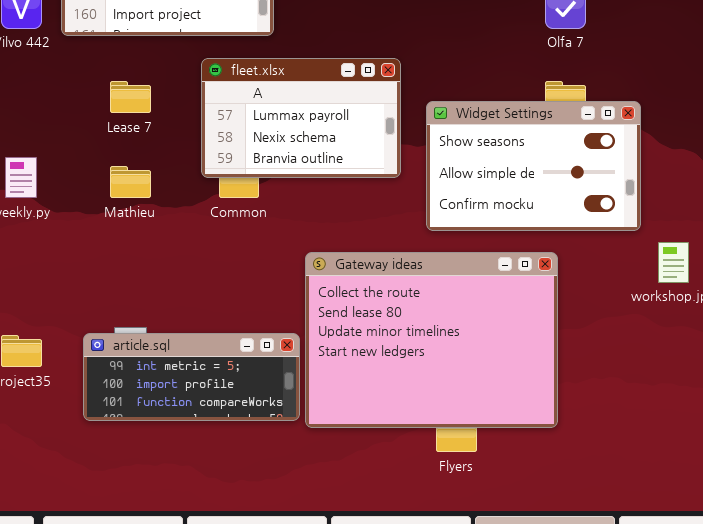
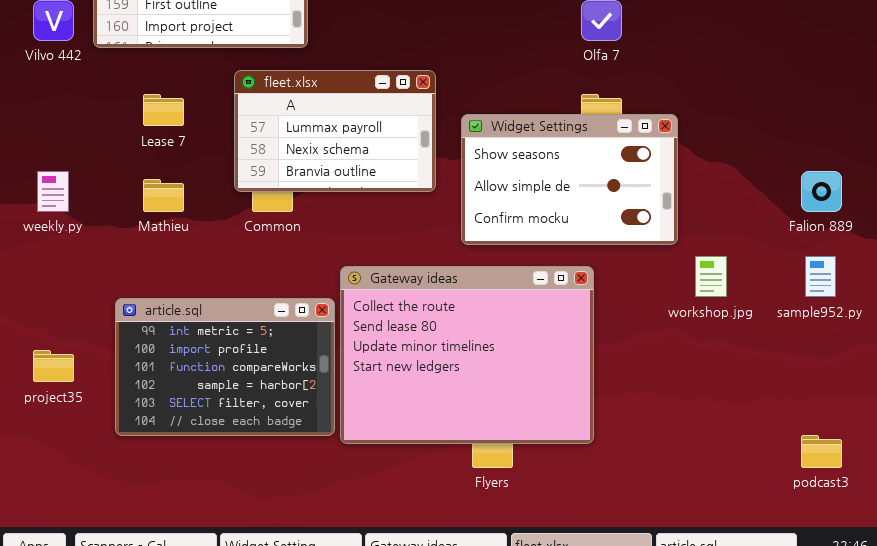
article.sql: [83,333,300,421] -> [115,298,335,436], resized

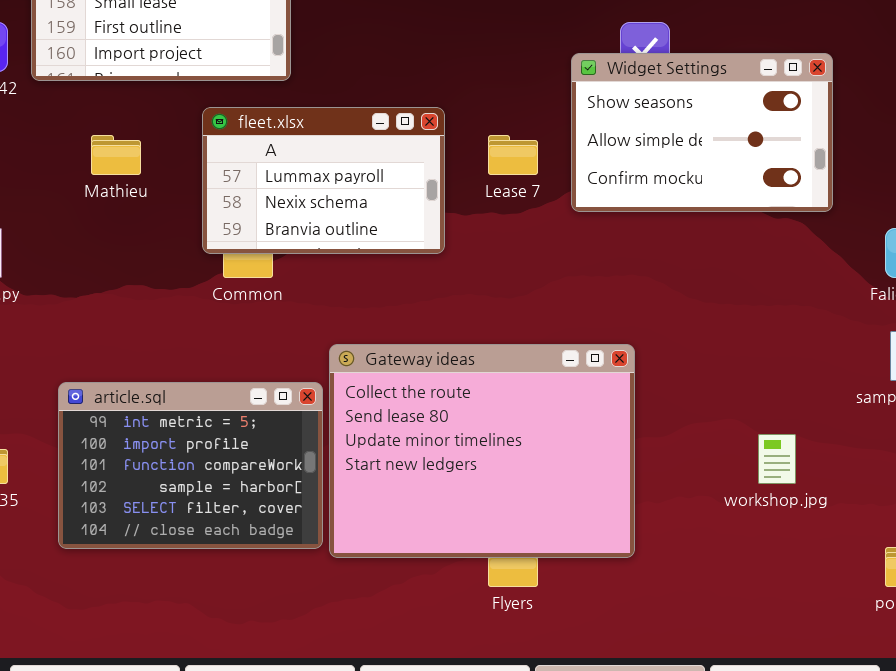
Lease 7: [143,94,184,126] -> [488,135,538,175], moved
Widget Settings: [461,114,678,245] -> [571,53,833,212], moved
Mathieu: [143,179,184,212] -> [91,135,141,175], moved
workshop.jpg: [695,256,727,297] -> [758,434,796,484], moved

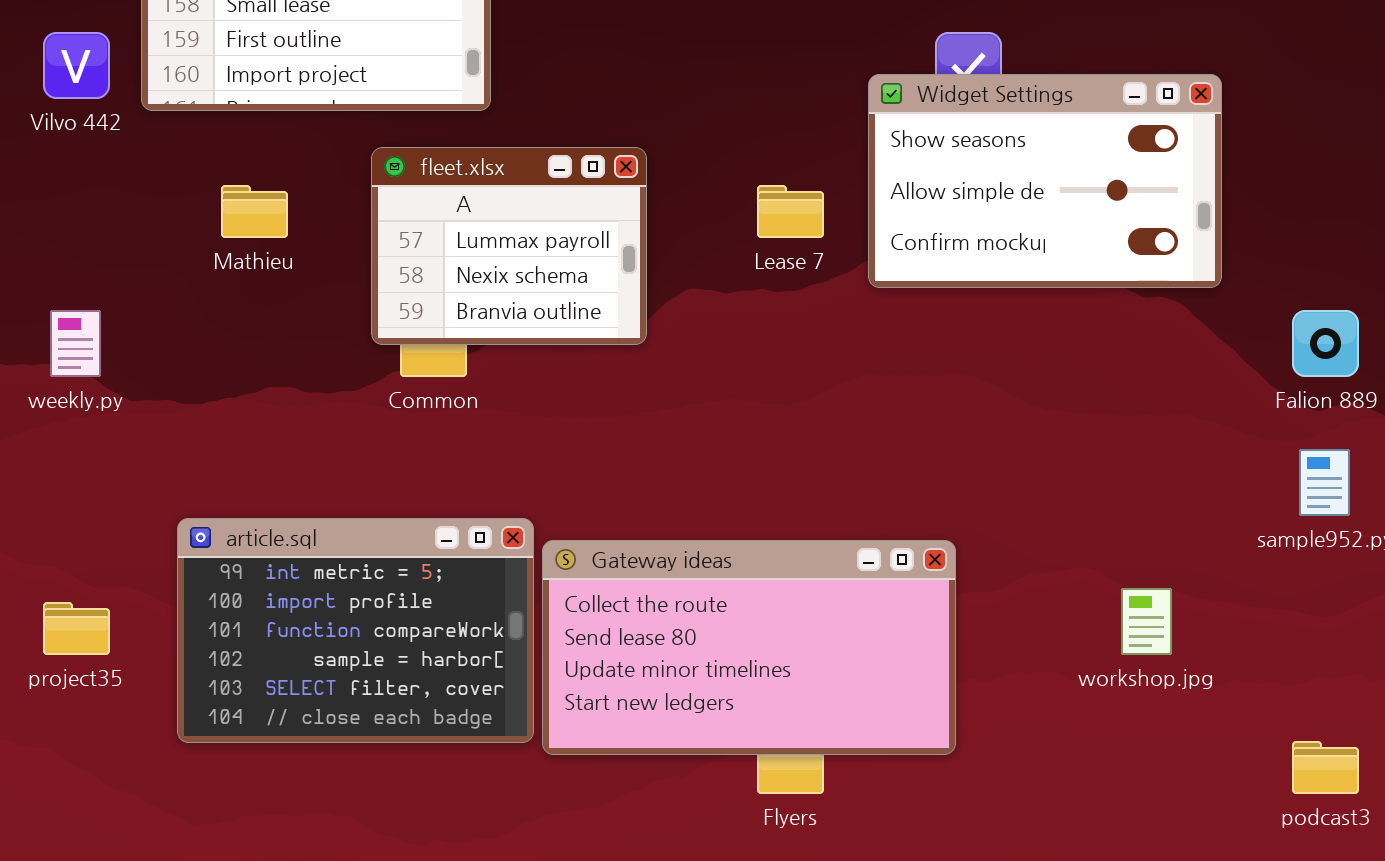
fleet.xlsx: [202,107,445,254] -> [371,147,647,345], resized
Gateway ideas: [329,344,635,558] -> [542,540,956,755], resized

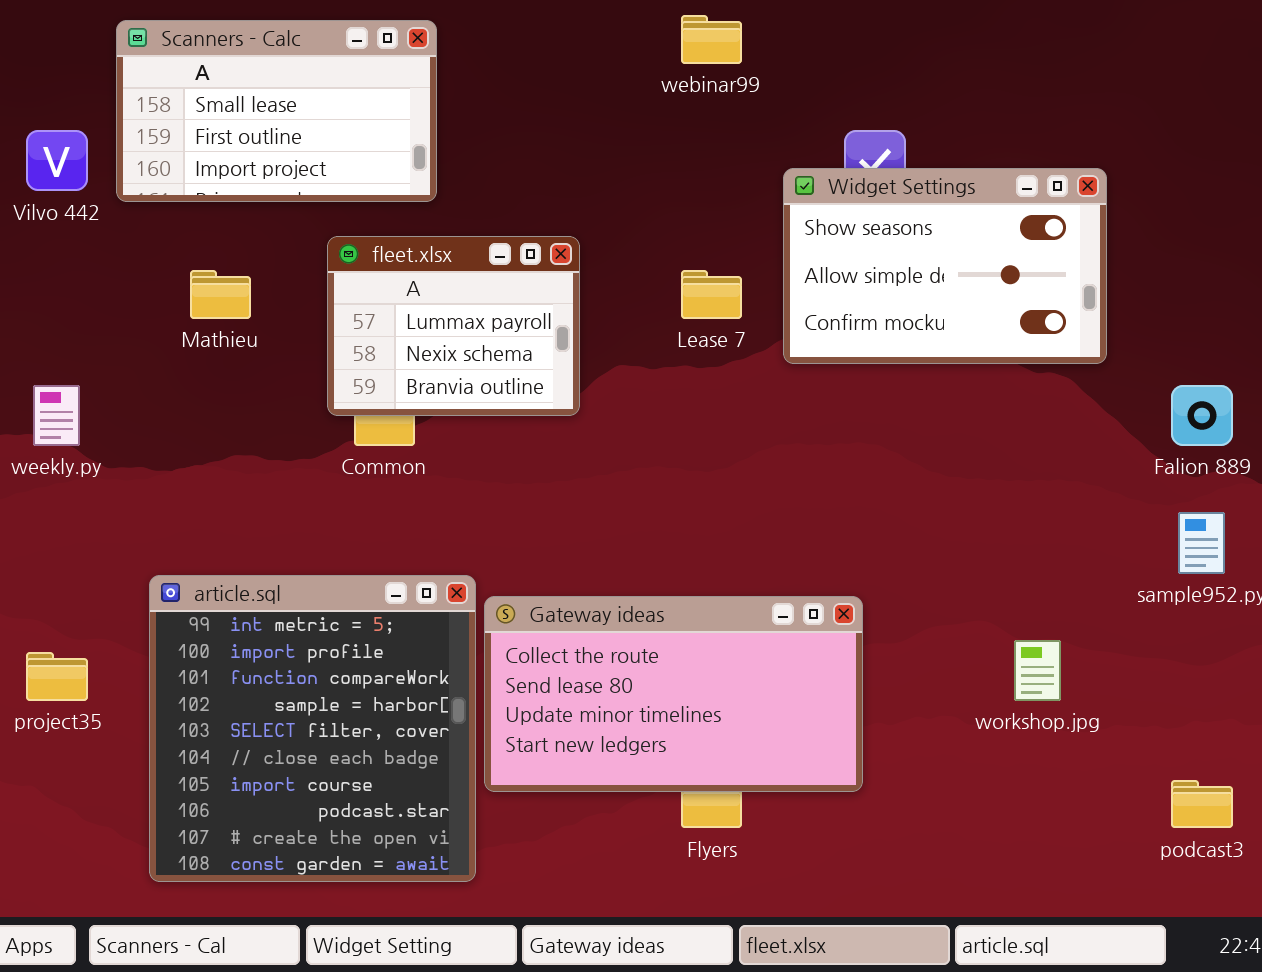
article.sql: [177,518,534,743] -> [149,575,476,882], resized

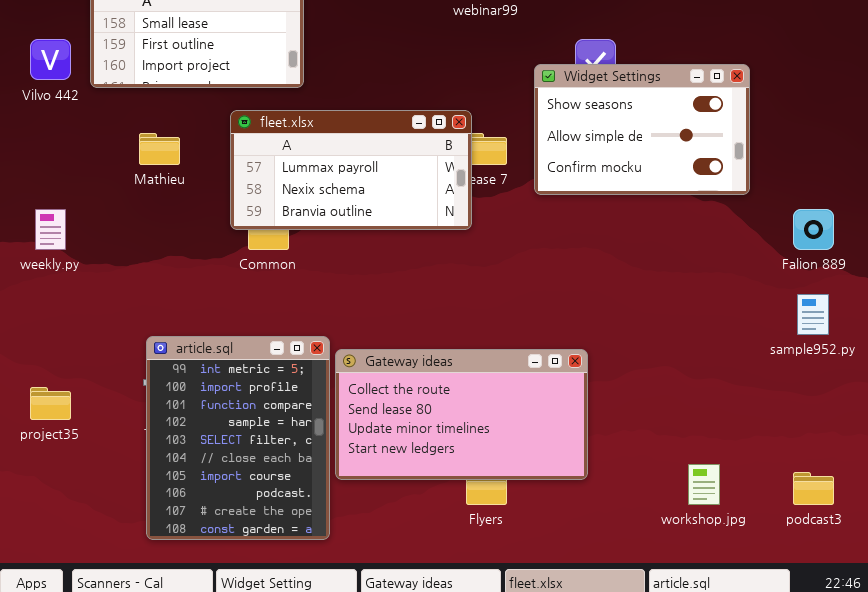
fleet.xlsx: [327,236,580,416] -> [230,110,472,230], resized
article.sql: [149,575,476,882] -> [146,336,330,540], resized
workshop.jpg: [1014,640,1061,701] -> [688,464,720,505], moved

